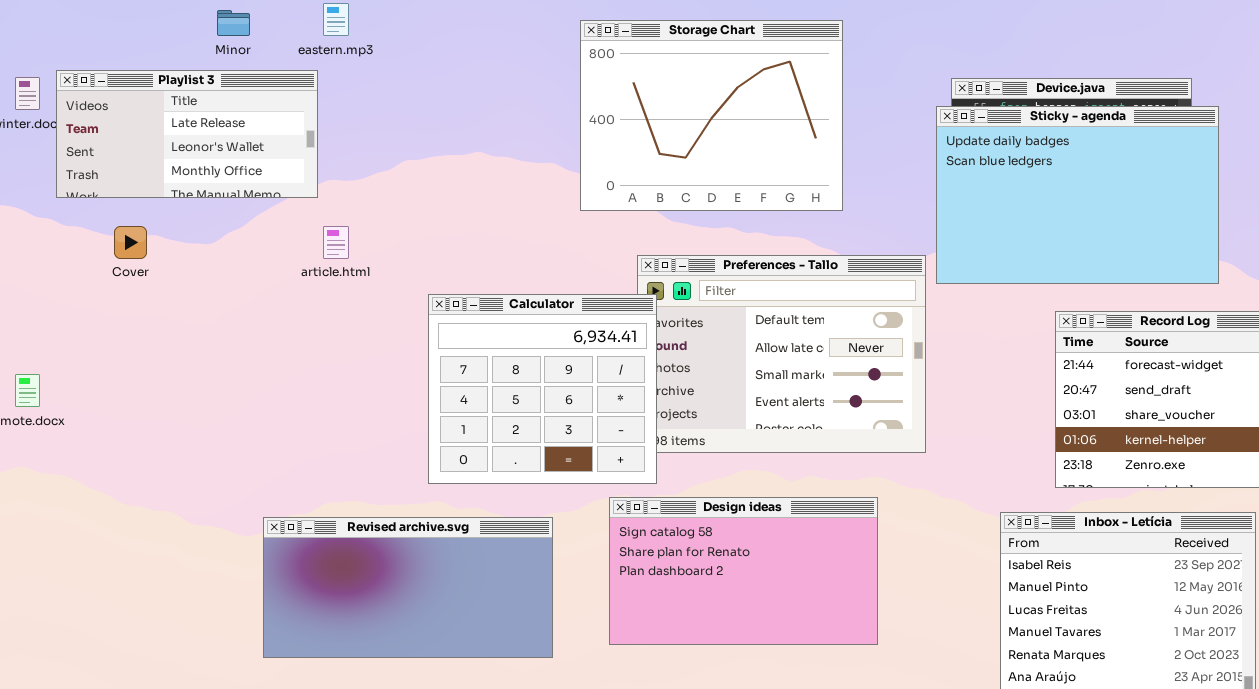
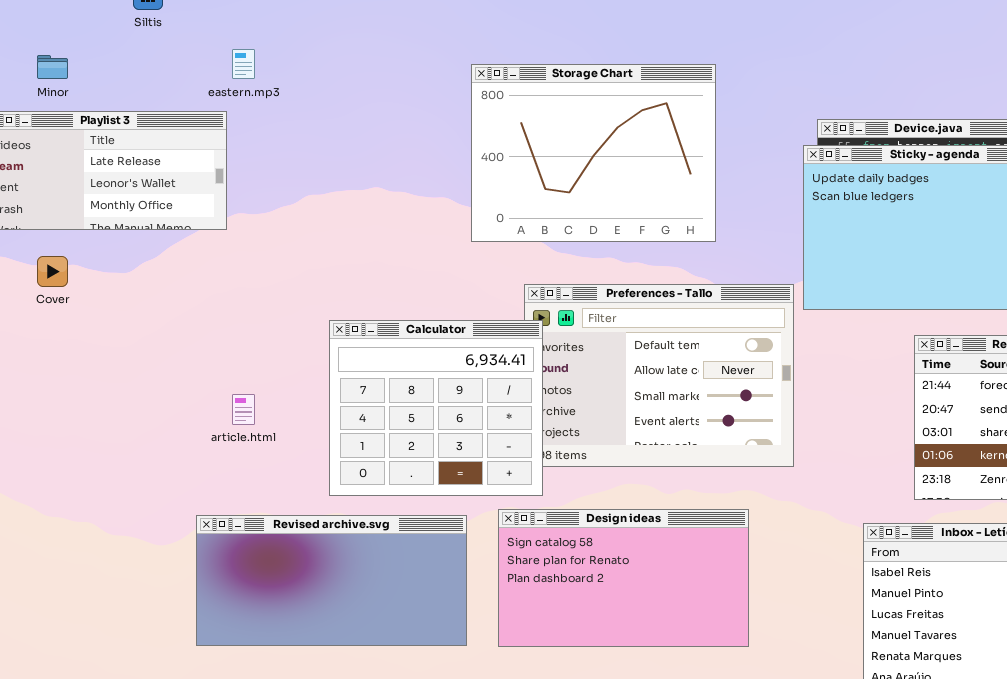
Minor: [217,10,250,36] -> [37,55,68,79], moved
article.html: [323,226,349,259] -> [232,394,255,425], moved
Revised archive.svg: [263,517,553,658] -> [196,515,467,646], moved

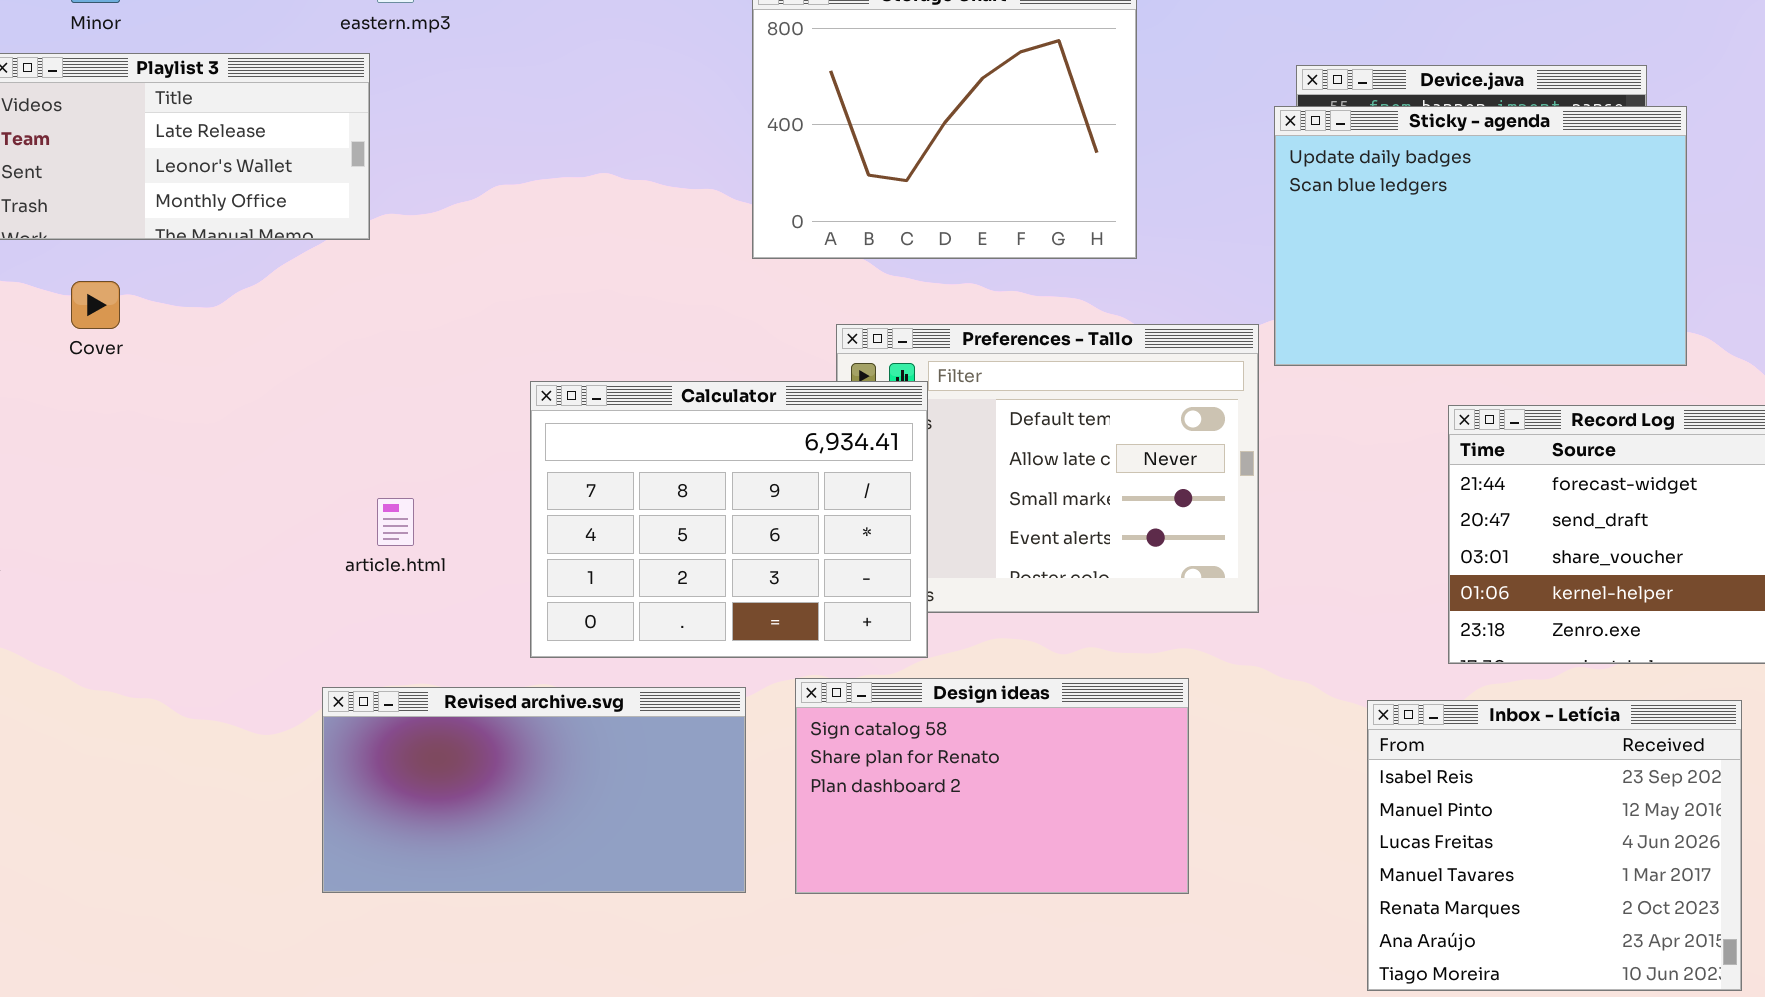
Calculator: [329,320,543,496] -> [530,381,928,658], resized

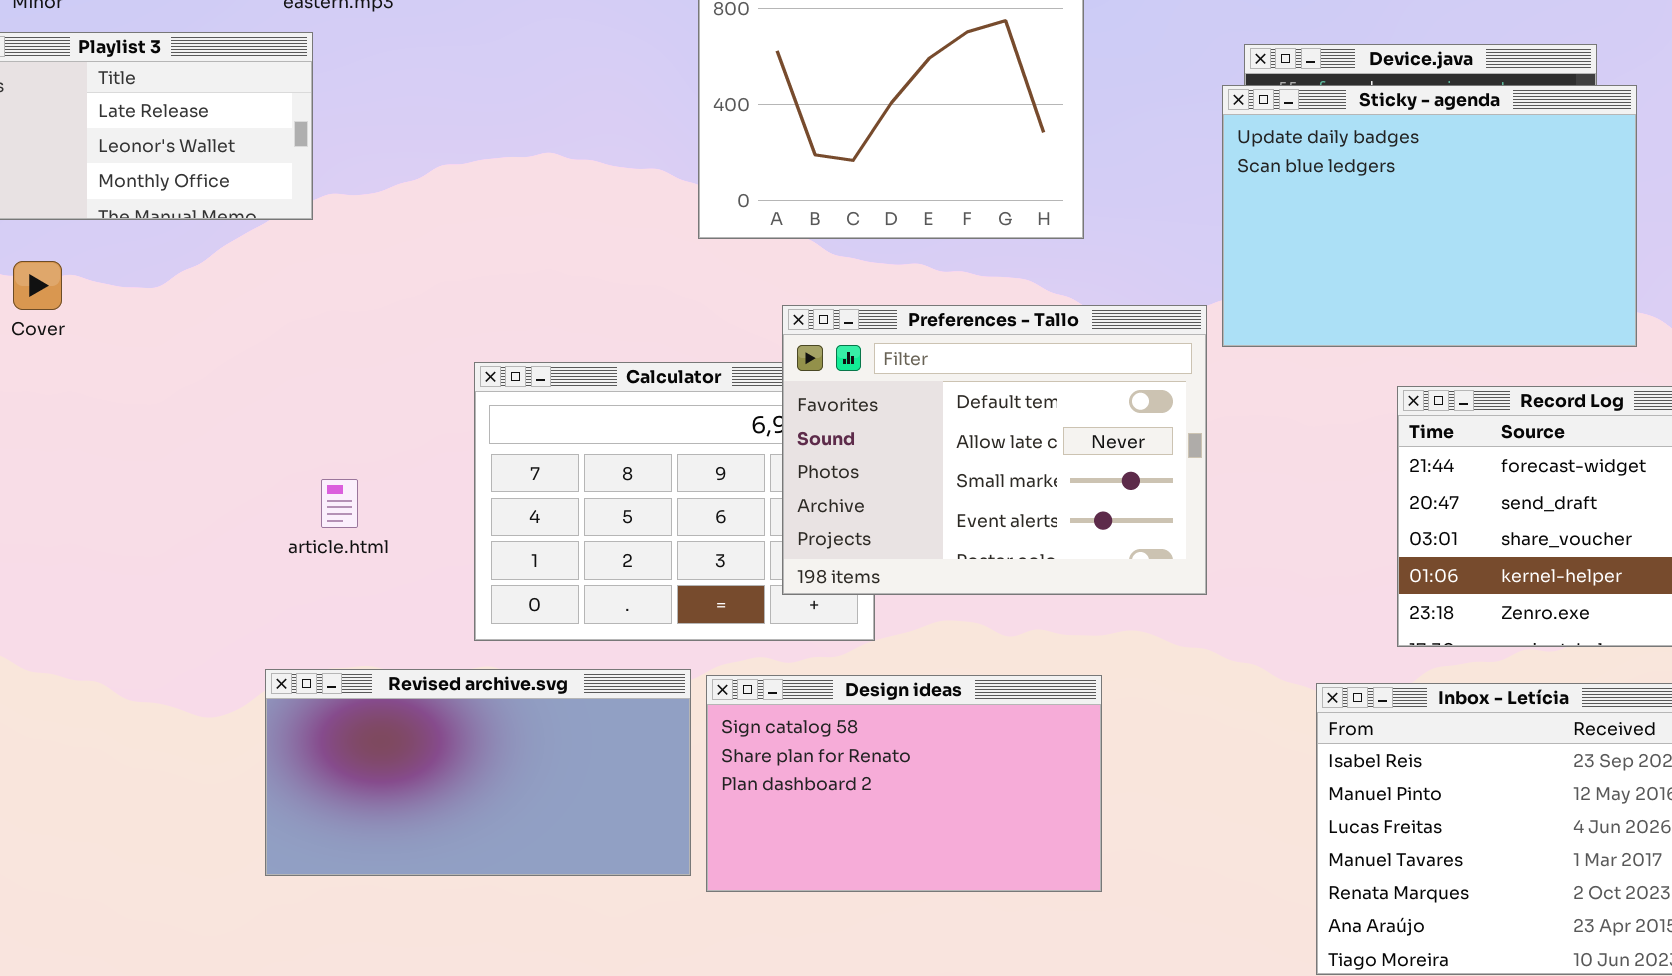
Preferences - Tallo: [836,324,1259,613] -> [782,305,1207,595], raised
Design ideas: [795,678,1189,894] -> [706,675,1102,892], moved

